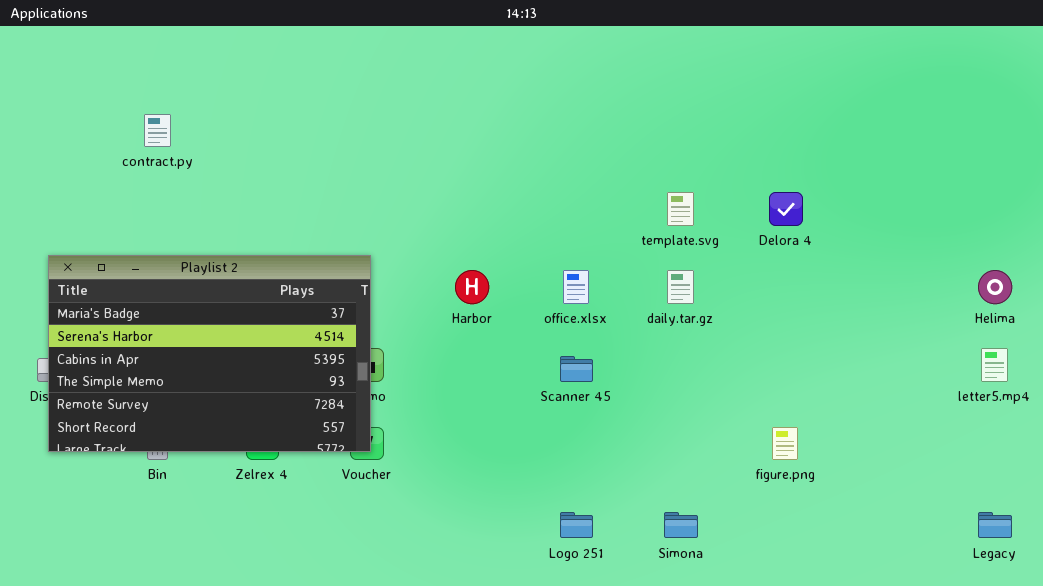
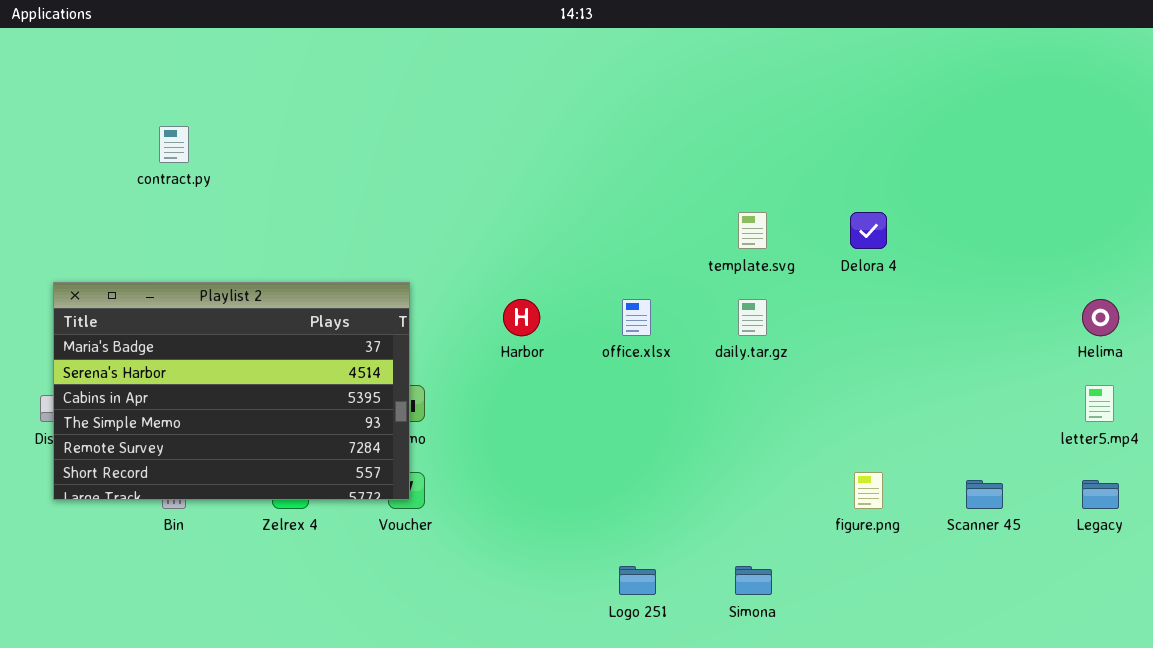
Scanner 45: [560,356,593,382] -> [966,480,1003,509], moved
Legacy: [978,512,1012,538] -> [1082,480,1119,509], moved

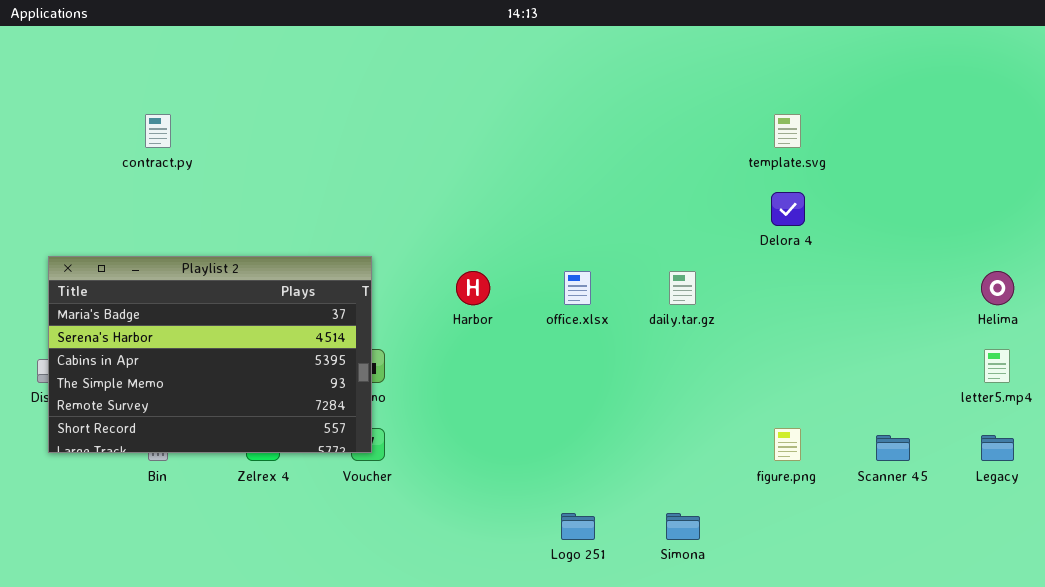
template.svg: [738,212,767,249] -> [774,114,801,148], moved

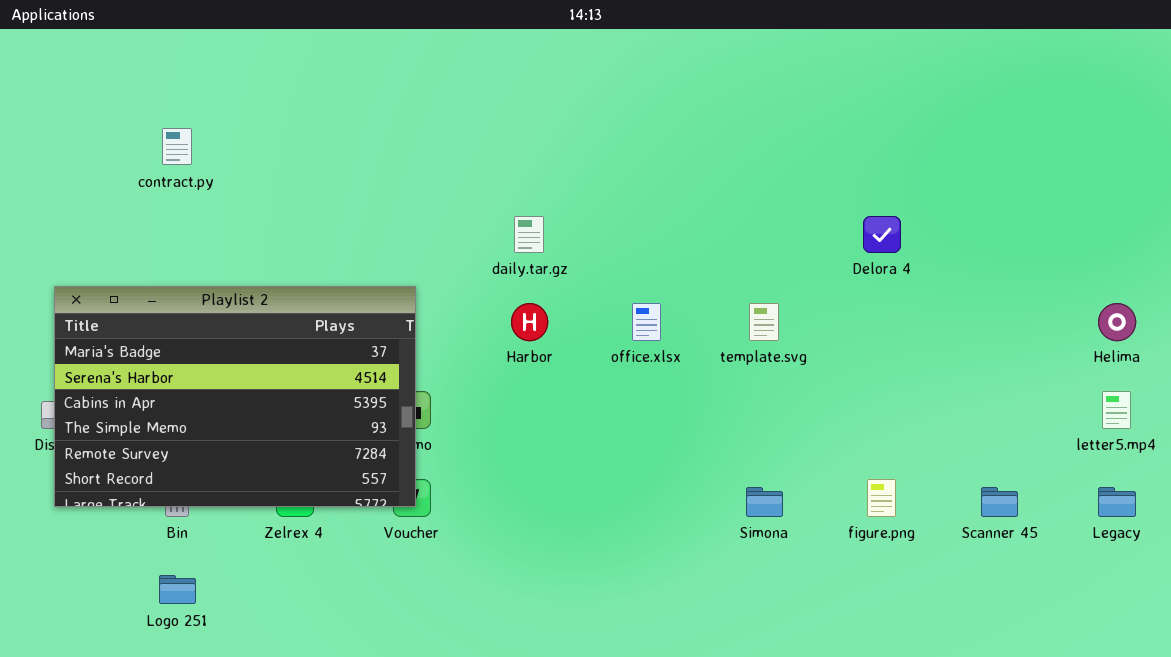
template.svg: [774,114,801,148] -> [749,303,779,341], moved
daily.tar.gz: [669,271,696,305] -> [514,216,544,253], moved
Logo 251: [561,513,595,540] -> [159,575,196,604], moved
Simona: [666,513,700,540] -> [746,487,783,517], moved

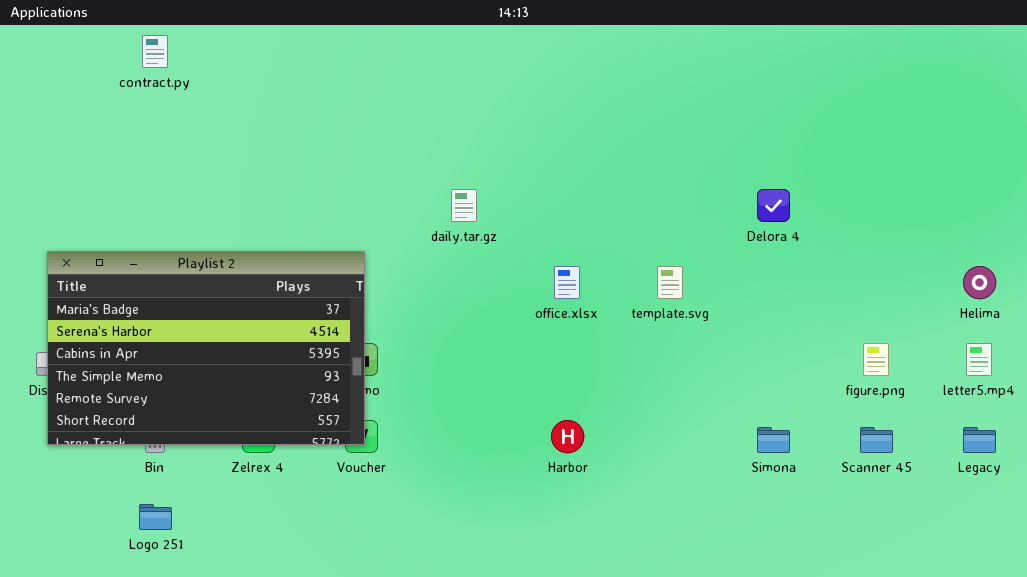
contract.py: [162,128,192,165] -> [142,35,168,68], moved
Harbor: [511,303,548,341] -> [551,420,584,453], moved
figure.png: [867,479,896,517] -> [863,343,889,376], moved
Simona: [746,487,783,517] -> [757,427,790,453], moved

